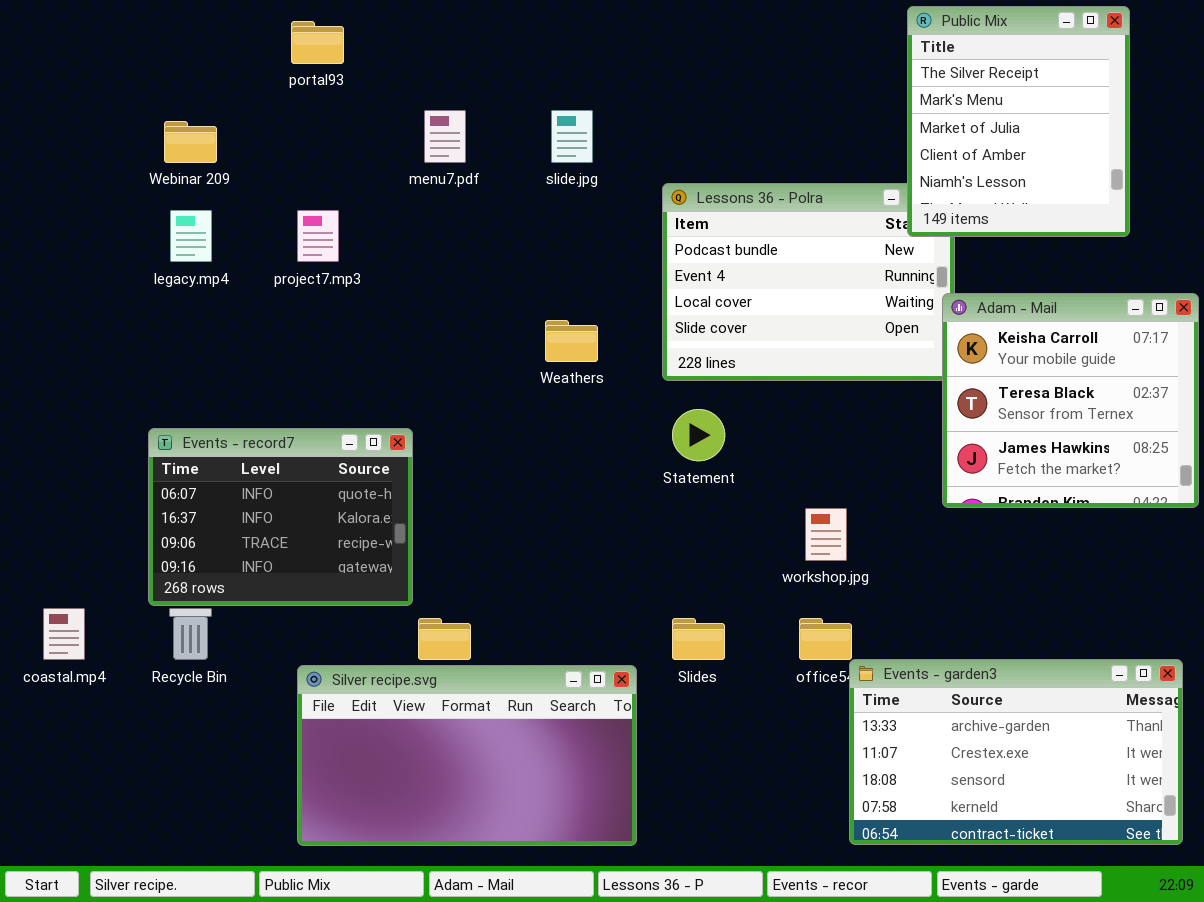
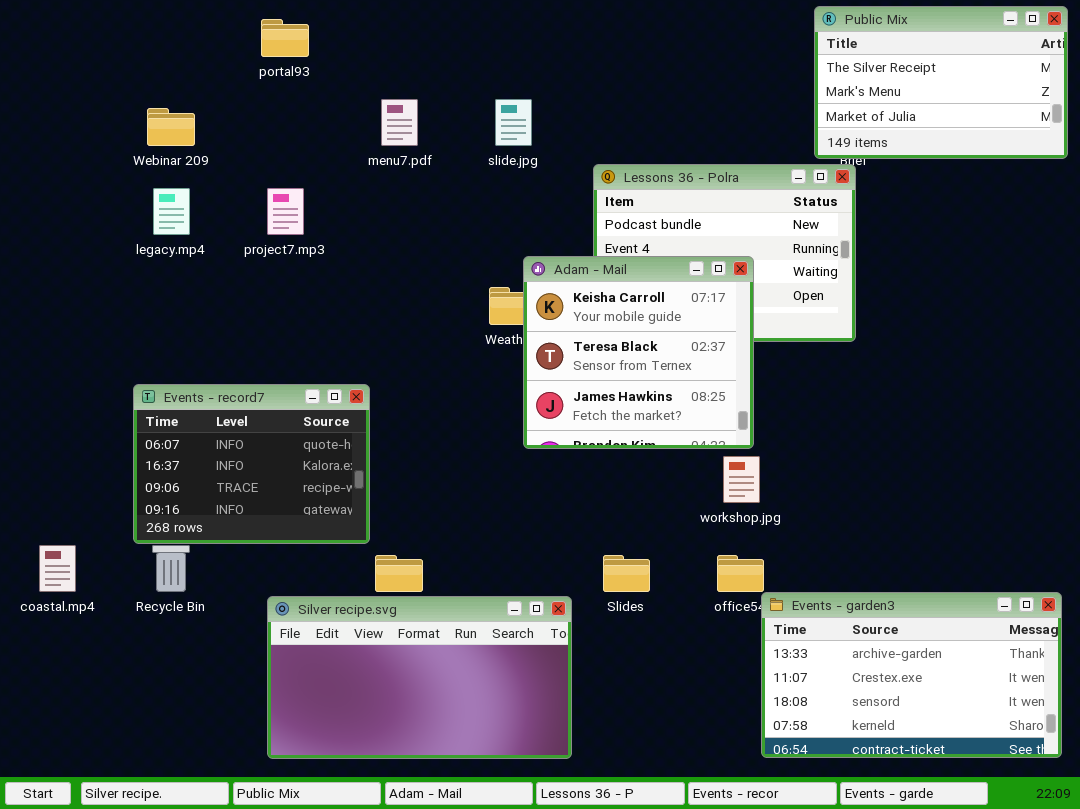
Public Mix: [907,6,1130,237] -> [814,6,1068,159], resized
Adam - Mail: [942,293,1199,508] -> [523,256,754,449], moved

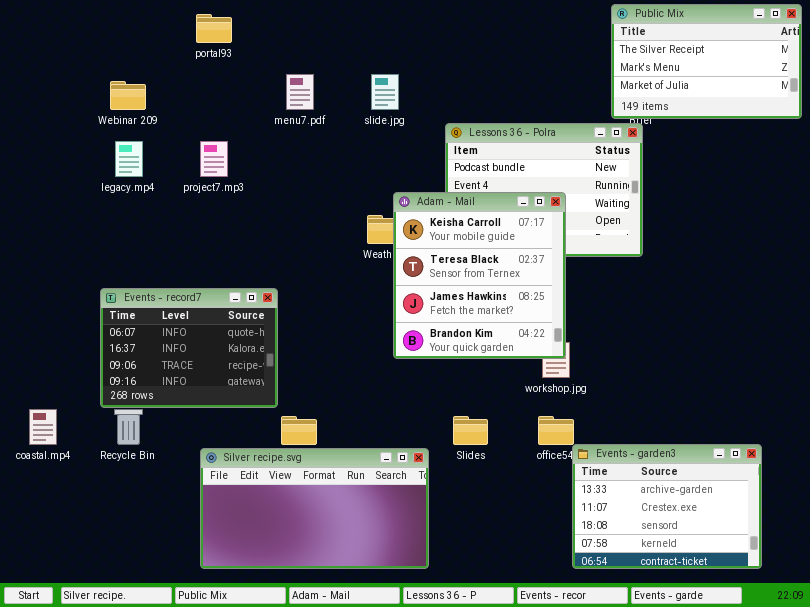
Adam - Mail: [523,256,754,449] -> [393,192,566,359], resized
Events - garden3: [761,592,1062,758] -> [572,444,762,569], resized

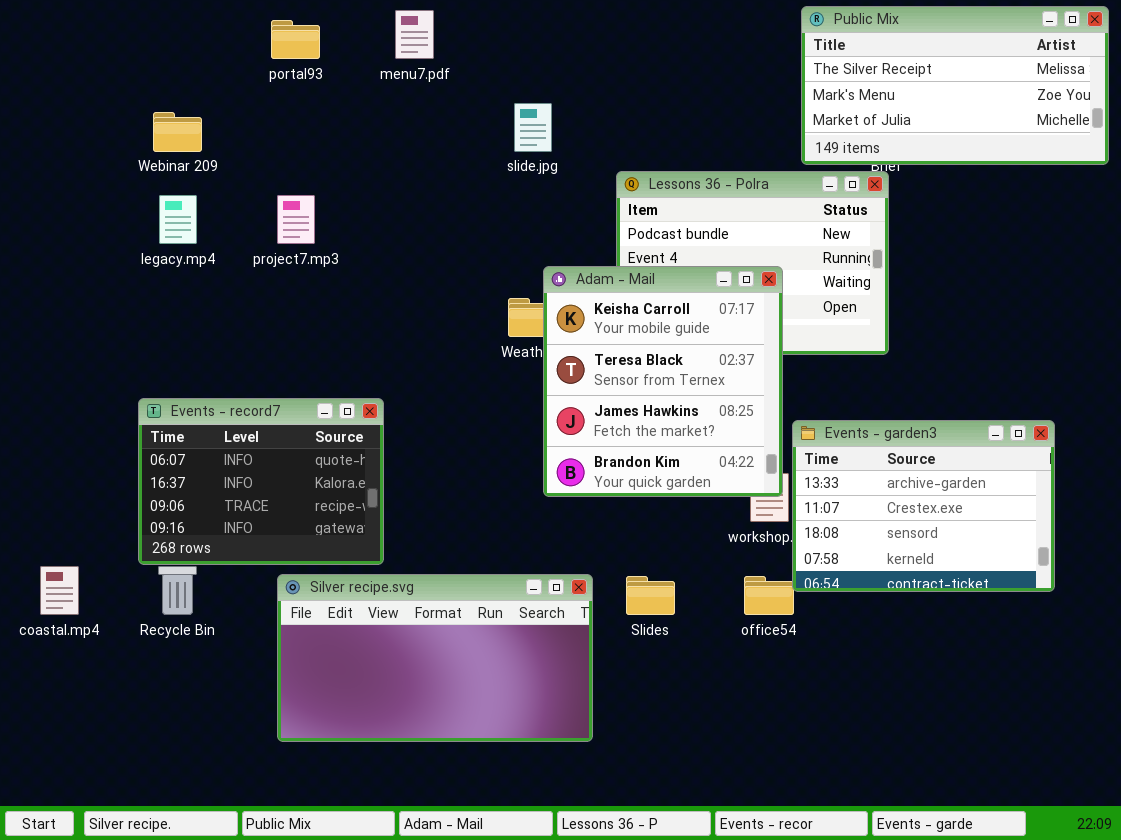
Public Mix: [611,4,802,119] -> [801,6,1109,165], resized
menu7.pdf: [286,74,314,110] -> [395,10,434,59], moved
Events - garden3: [572,444,762,569] -> [792,420,1055,592], moved
Silver recipe.svg: [200,448,429,569] -> [277,574,593,742], moved

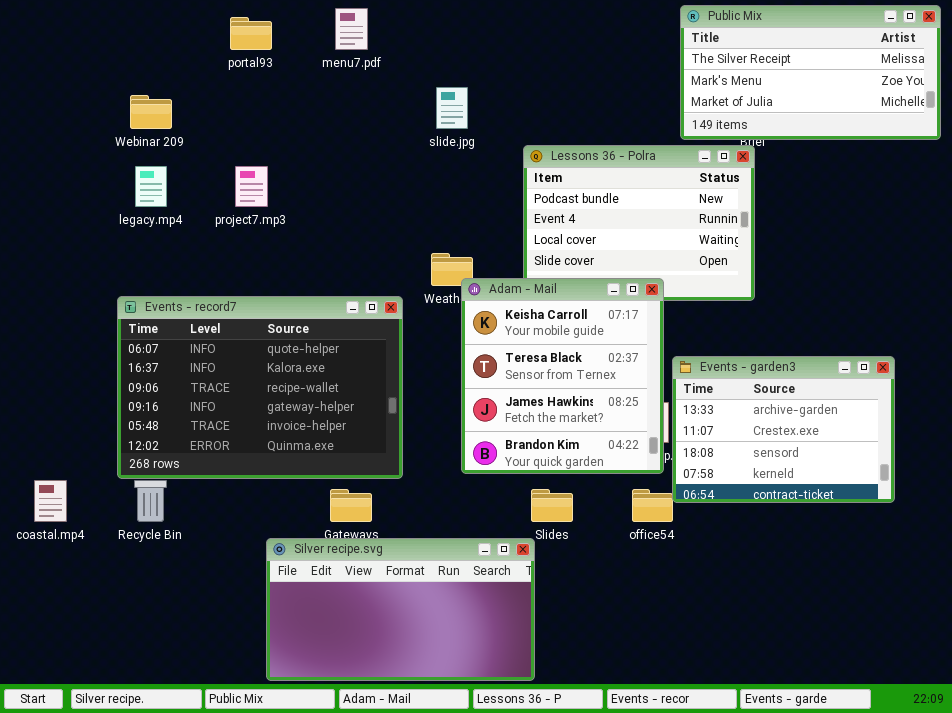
Adam - Mail: [543,266,783,497] -> [461,278,664,474], moved
Events - record7: [138,398,384,565] -> [117,296,403,479], resized
Silver recipe.svg: [277,574,593,742] -> [266,538,535,681], moved

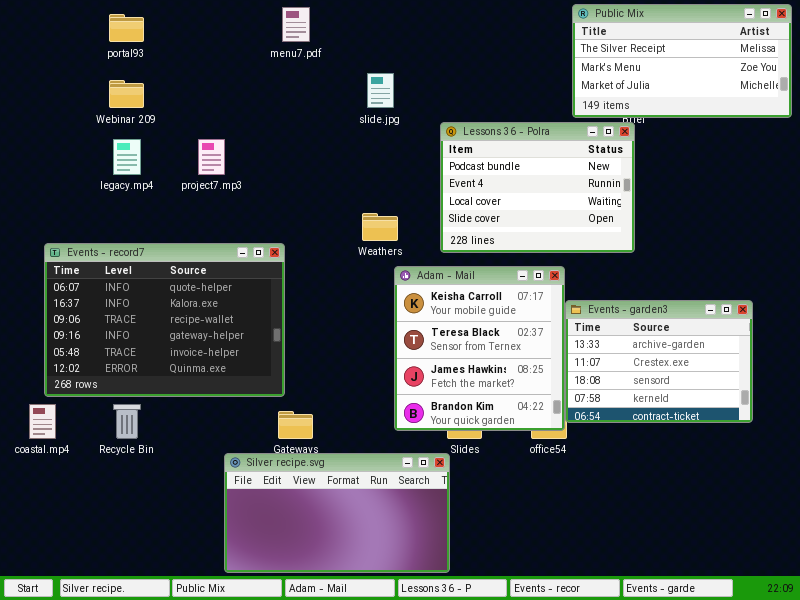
portal93: [230,17,272,50] -> [109,14,144,42], moved
Adam - Mail: [461,278,664,474] -> [394,266,565,431], moved
Events - record7: [117,296,403,479] -> [44,243,285,397], moved

